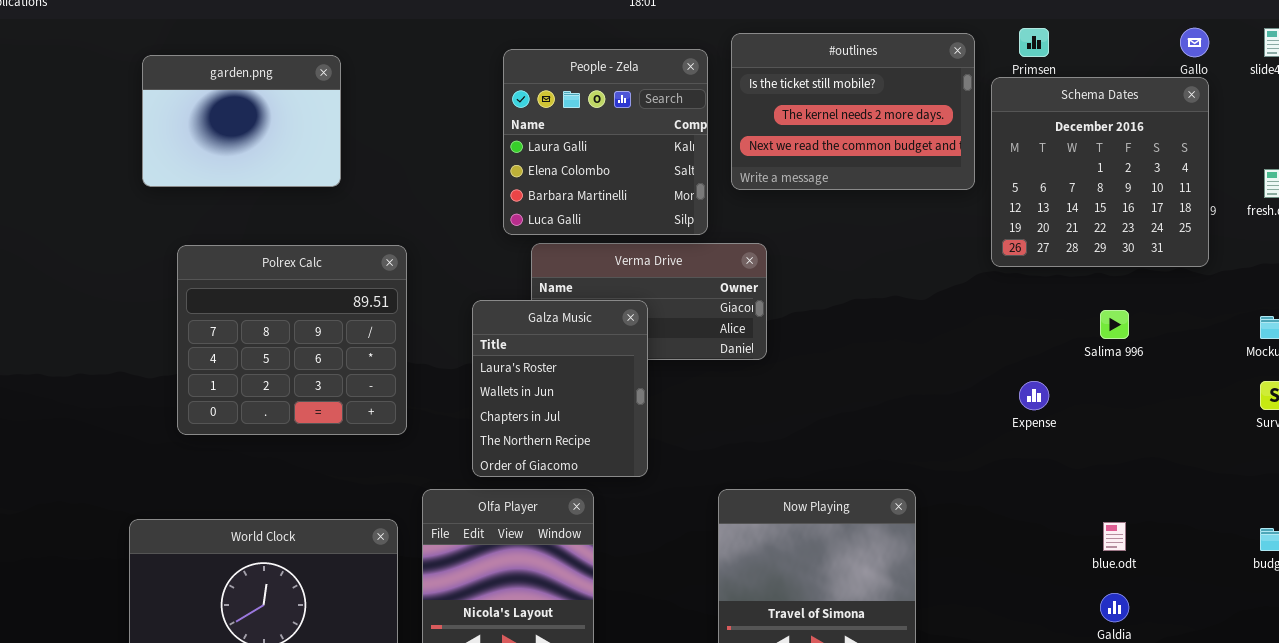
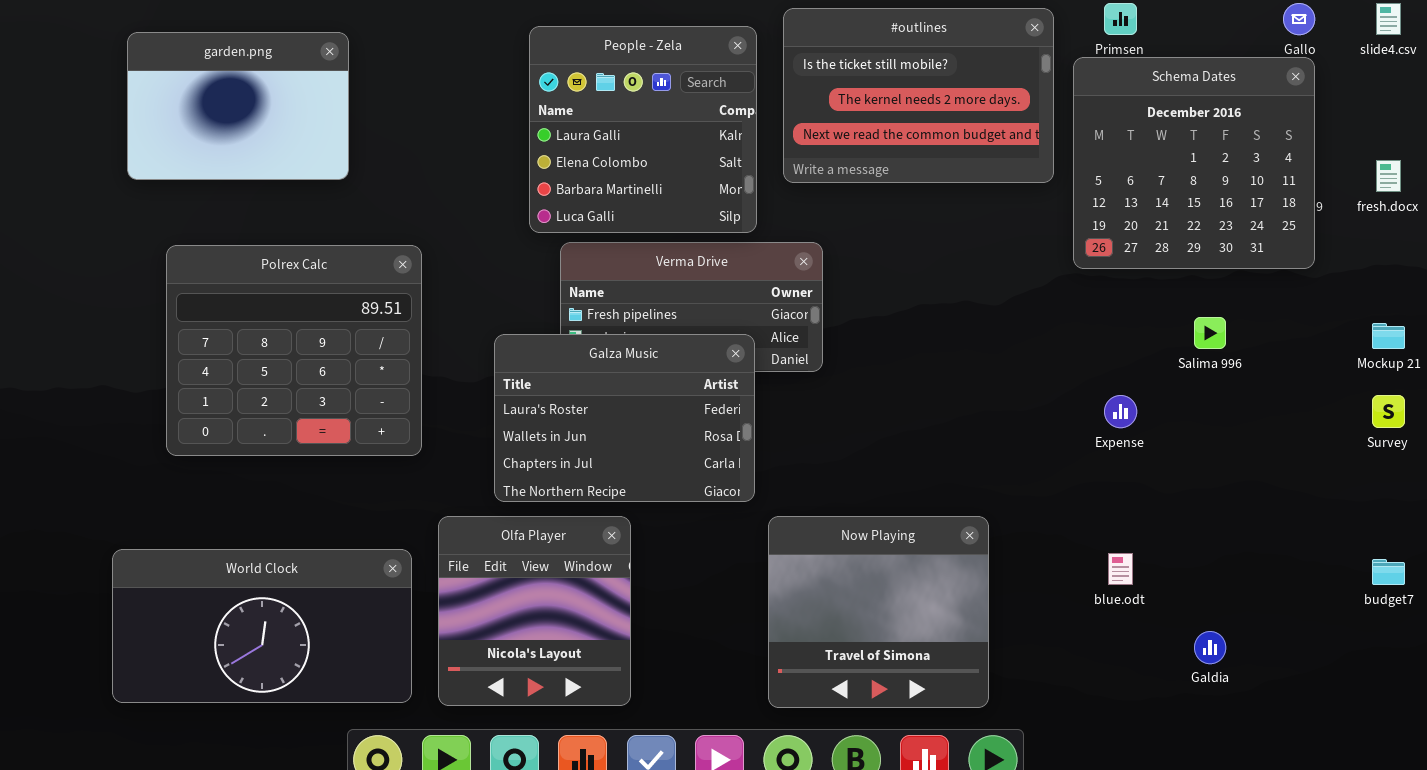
Galza Music: [472,300,648,477] -> [494,334,755,502], resized
blue.odt: [1103,522,1126,551] -> [1108,553,1133,585], moved

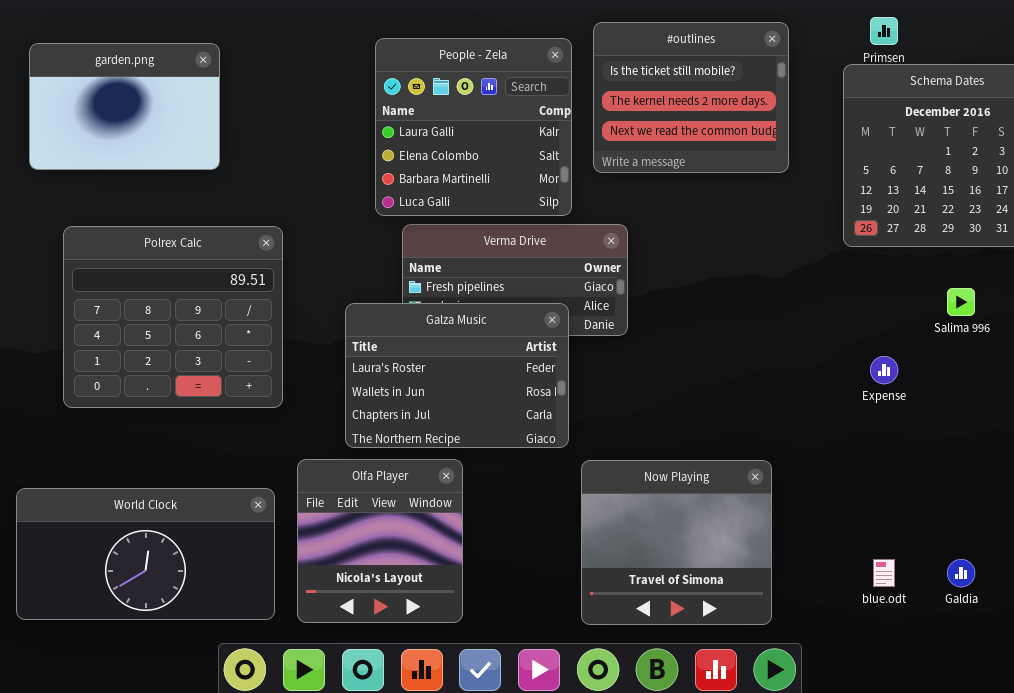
#outlines: [783,8,1054,183] -> [593,22,789,173], resized
blue.odt: [1108,553,1133,585] -> [873,559,895,587], moved

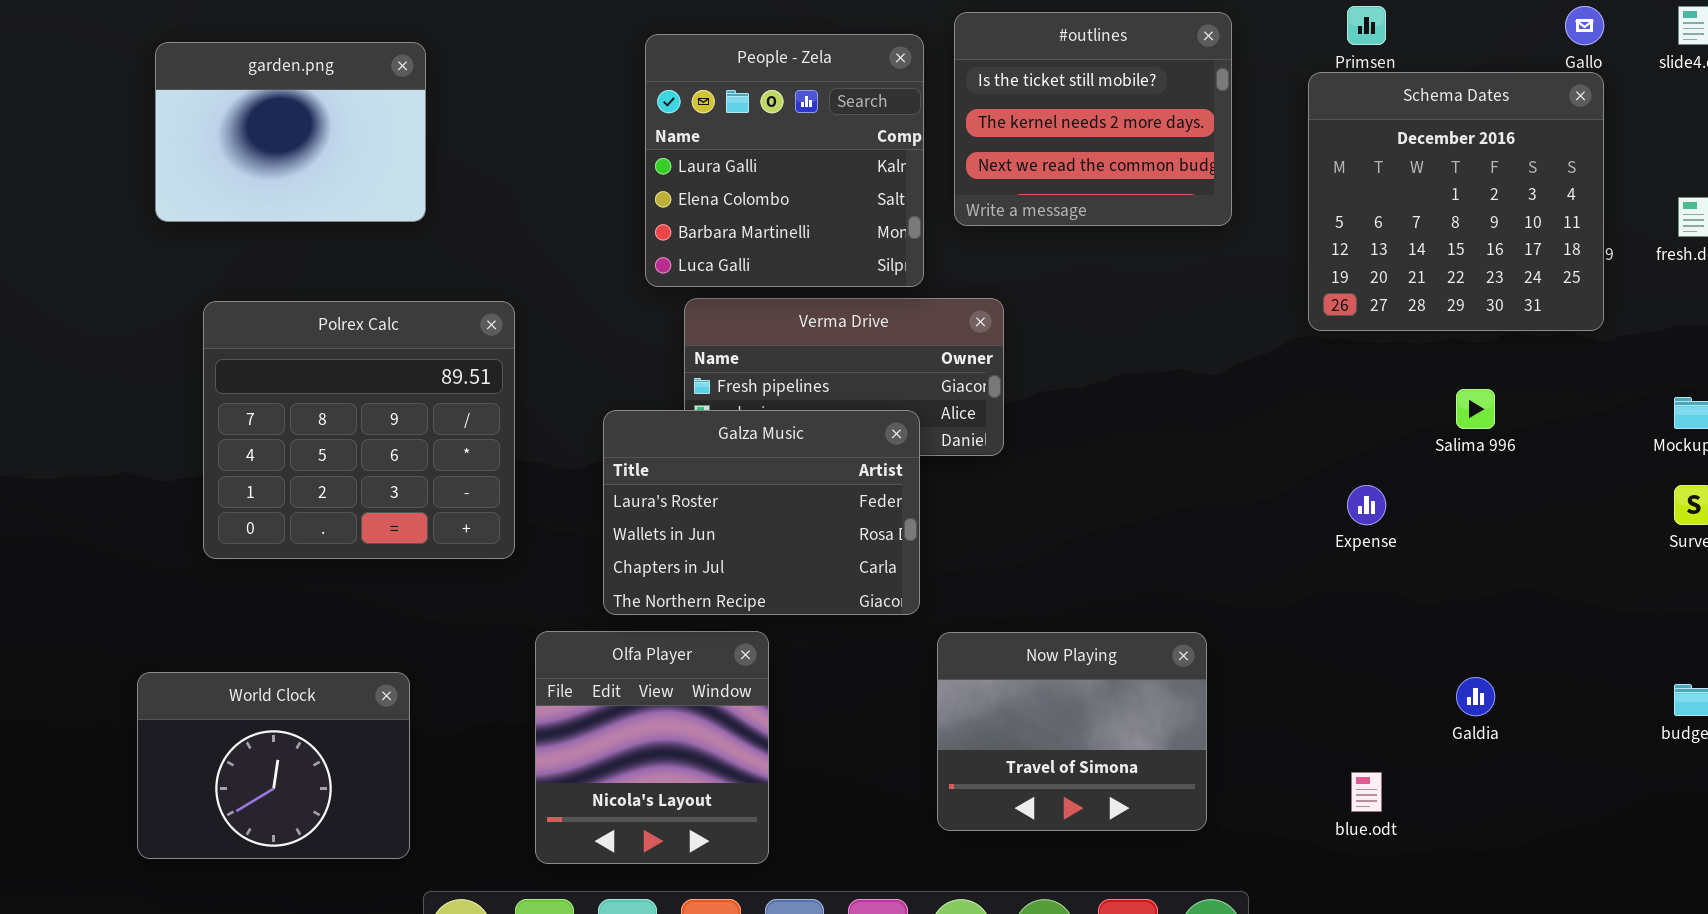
Now Playing: [581,460,772,625] -> [937,632,1207,831], resized
World Clock: [16,488,275,620] -> [137,672,410,859], resized
Galdia: [947,559,975,587] -> [1456,677,1495,716], moved

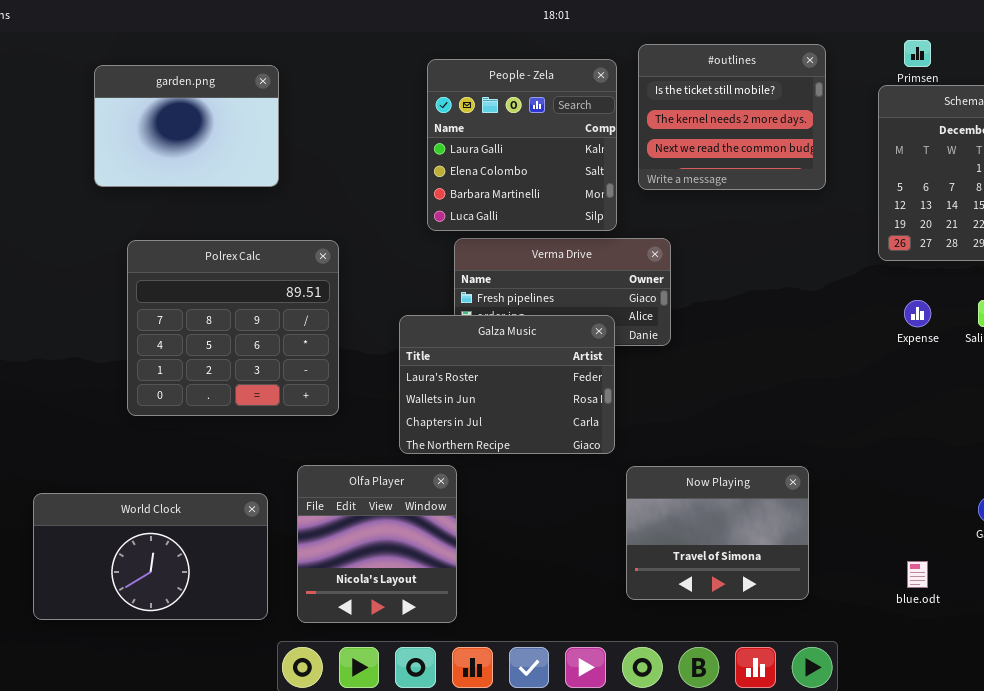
Expense: [1347,485,1386,525] -> [904,300,931,327], moved
Olfa Player: [535,631,769,864] -> [297,465,457,623], moved
World Clock: [137,672,410,859] -> [33,493,268,620], resized

